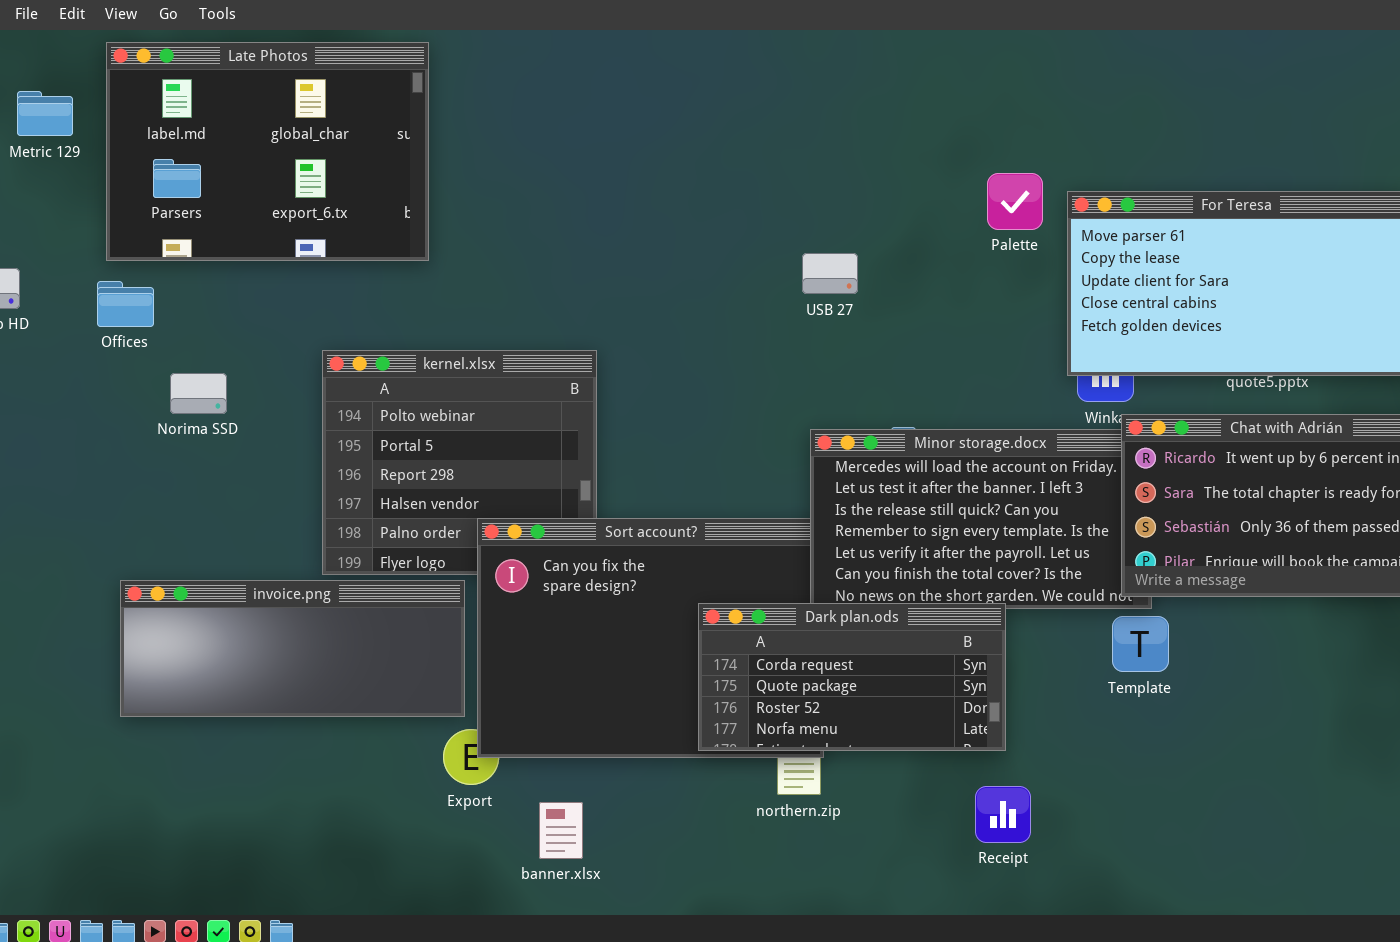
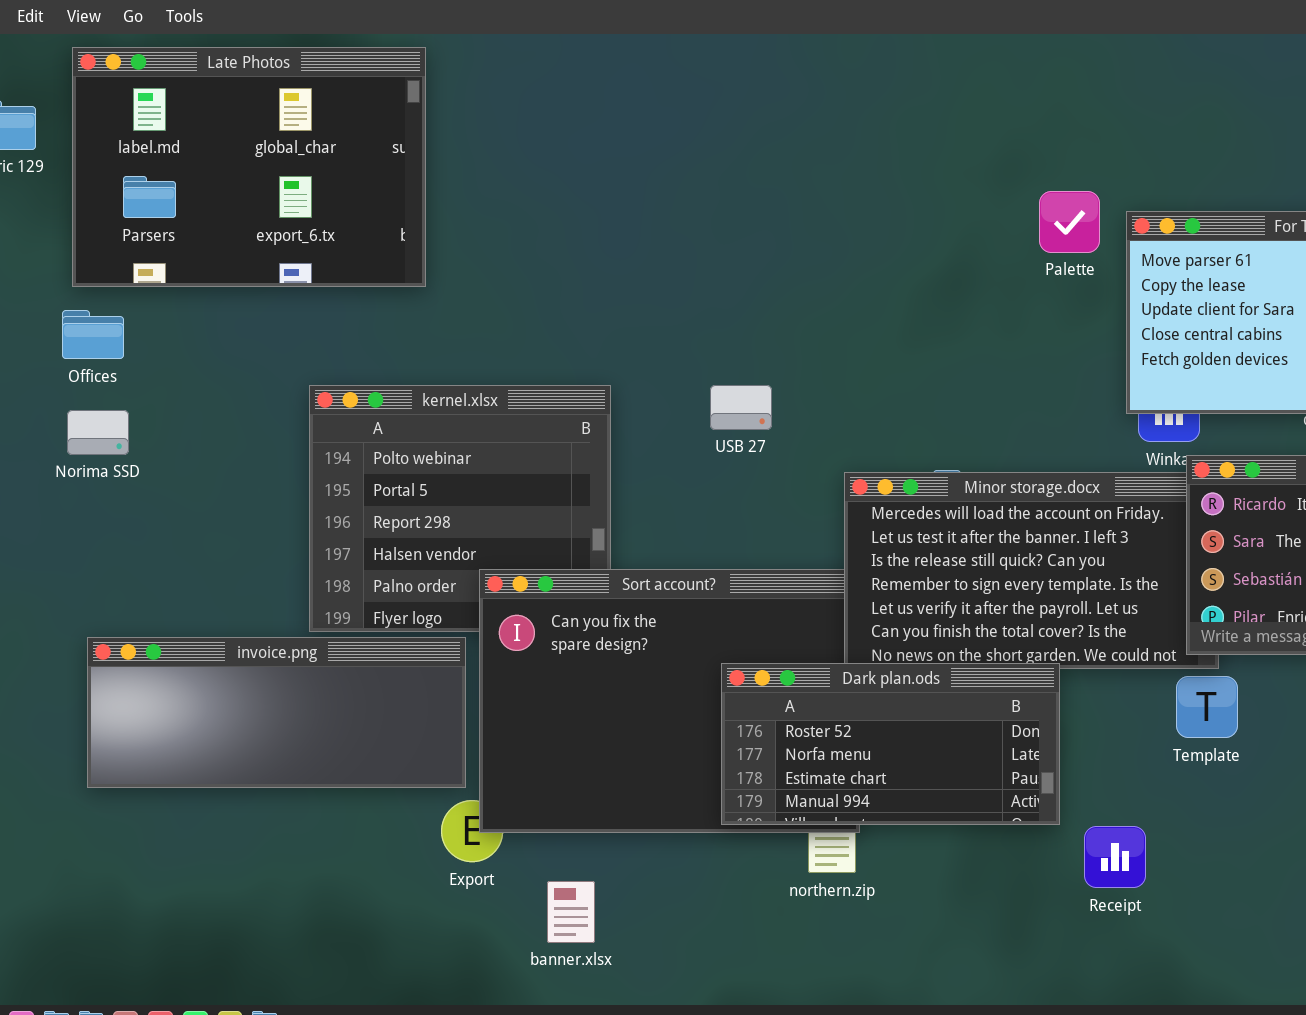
USB 27: [802,253,858,294] -> [710,385,772,430], moved
Norima SSD: [170,373,227,414] -> [67,410,129,455], moved
Dark plan.ods: [698,603,1006,751] -> [721,663,1060,825], scrolled down 2 rows
Receipt: [975,786,1031,843] -> [1084,826,1146,888], moved

